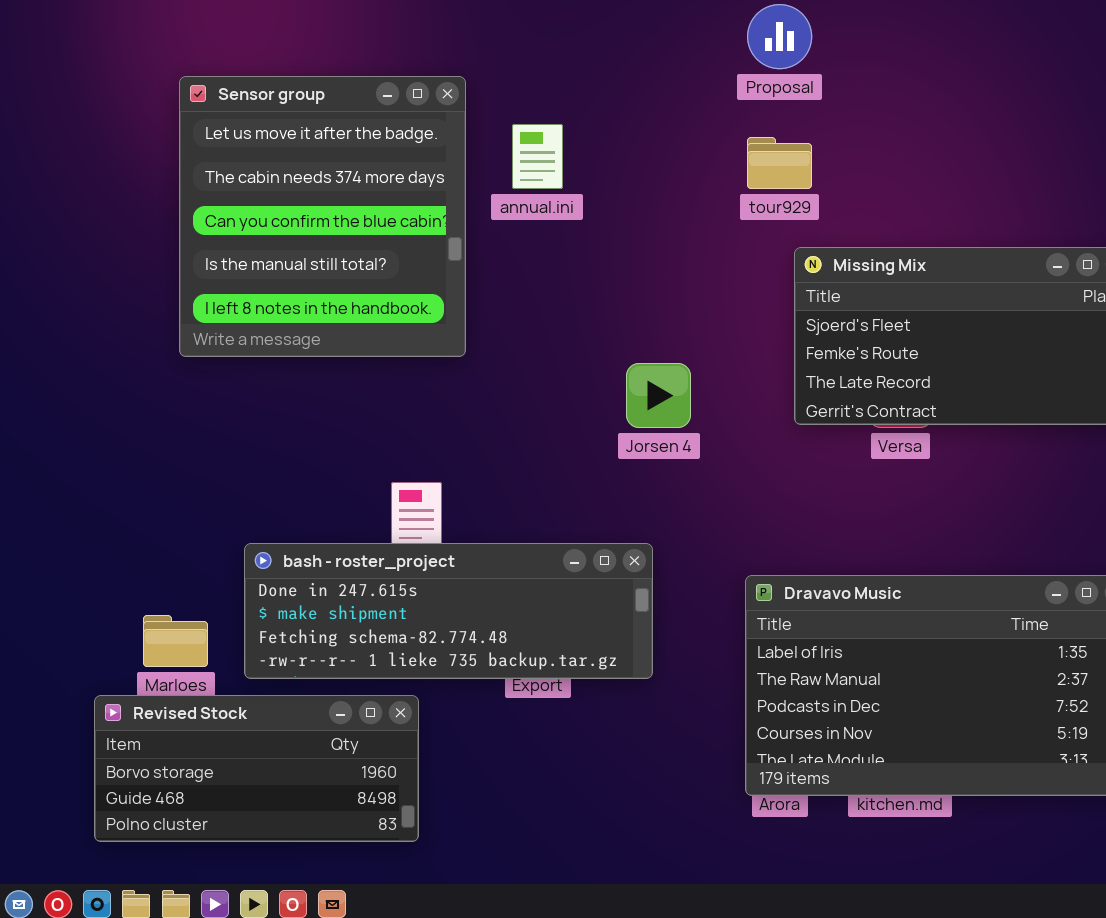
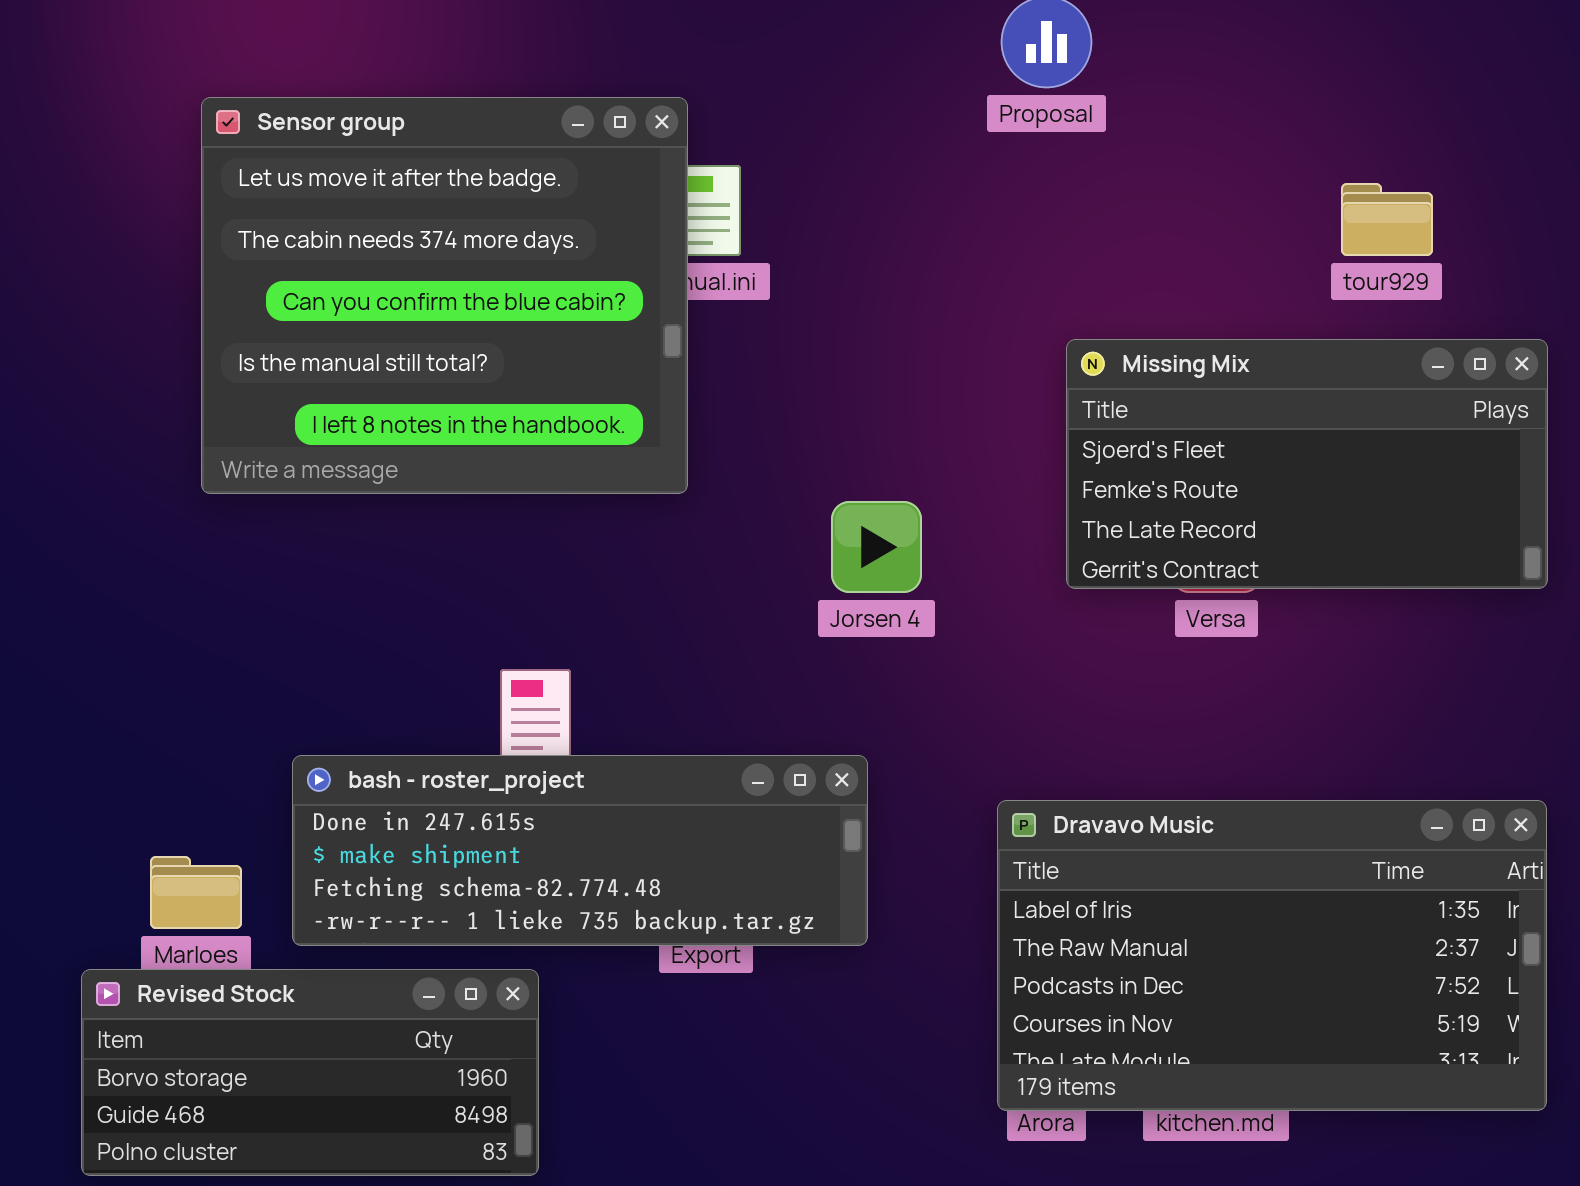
Sensor group: [179,76,466,357] -> [201,97,688,494], resized
tour929: [747,137,812,189] -> [1341,183,1433,256], moved

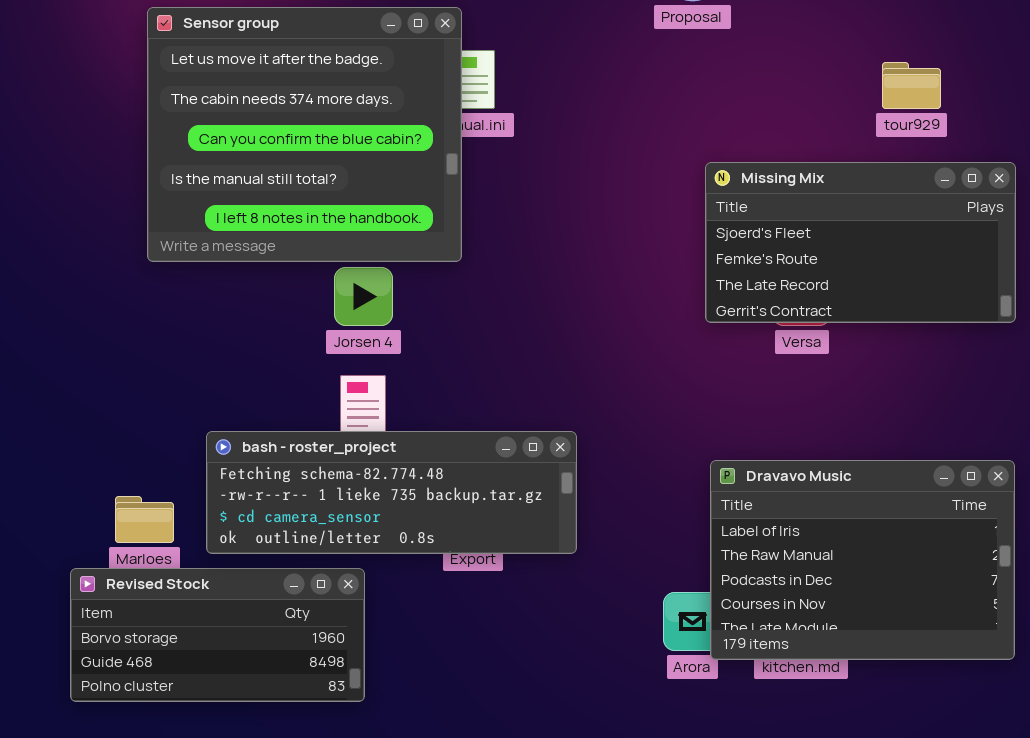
Jorsen 4: [831,501,922,593] -> [334,267,393,326], moved
bash - roster_project: [292,755,868,946] -> [206,431,577,554], scrolled down 2 rows
Dravavo Music: [997,800,1547,1111] -> [710,460,1015,660], resized

